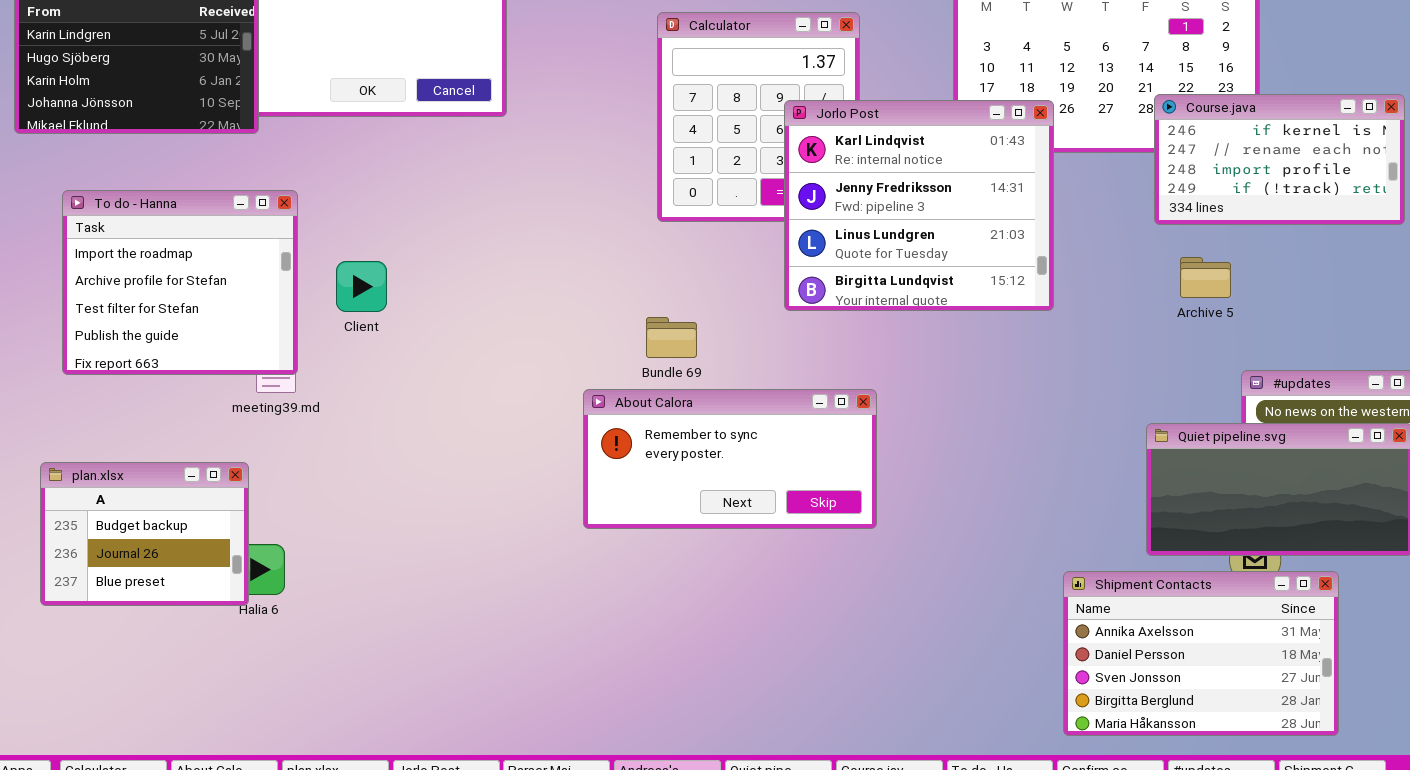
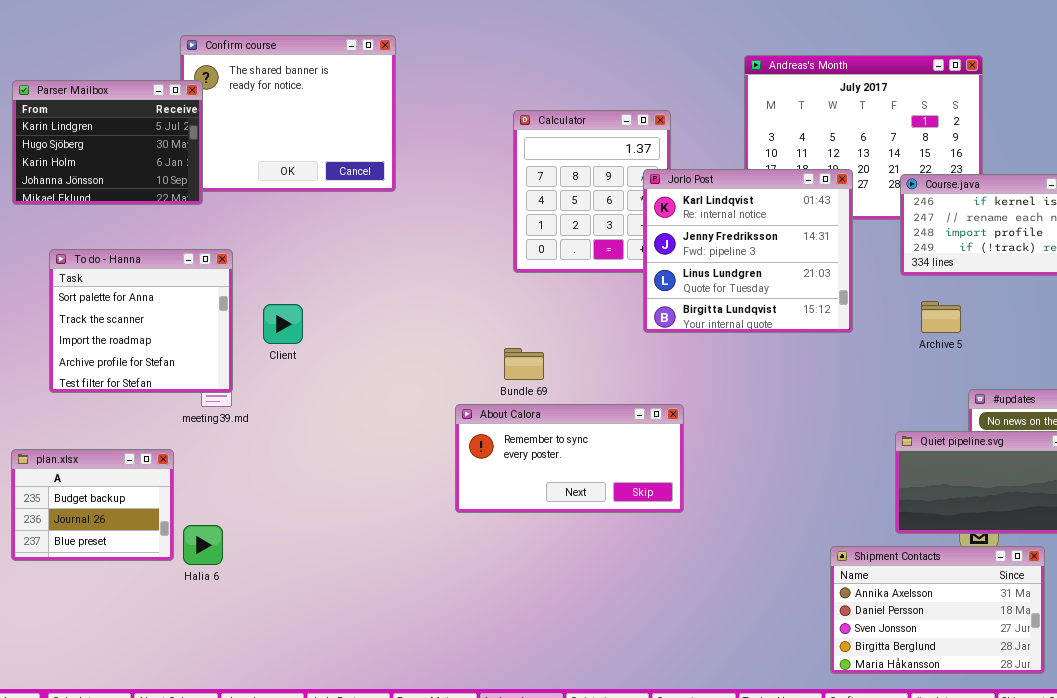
Jorlo Post: [784,100,1054,311] -> [643,169,853,333], moved
To do - Hanna: [62,190,298,375] -> [49,249,233,393], scrolled up 2 rows
plan.xlsx: [40,462,249,606] -> [11,449,174,561], moved

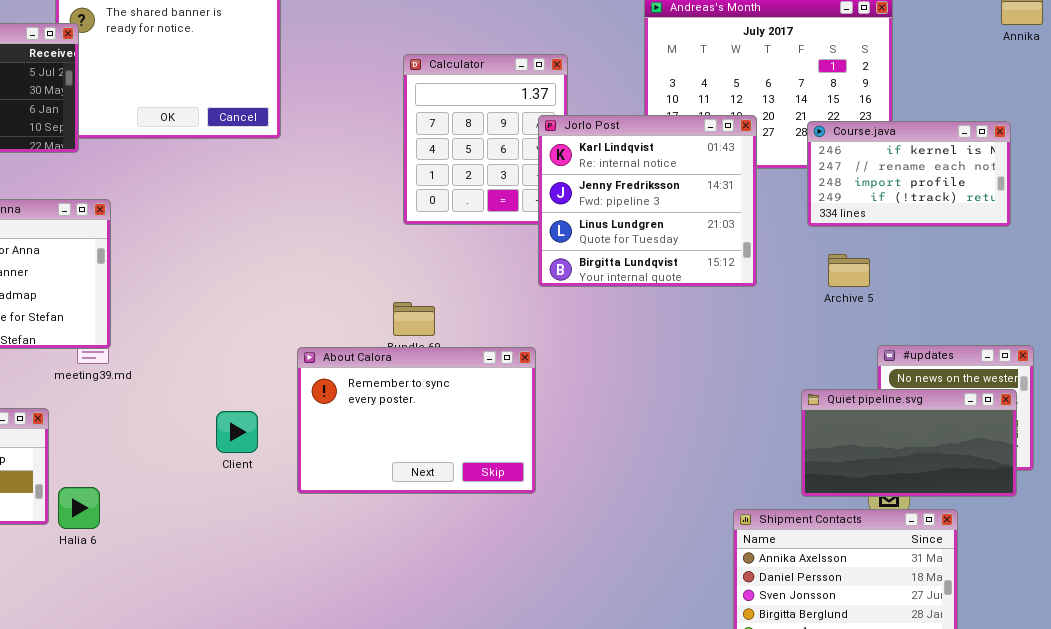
Client: [263,304,303,344] -> [216,411,258,453], moved
About Calora: [455,404,684,513] -> [297,347,536,494], moved, resized

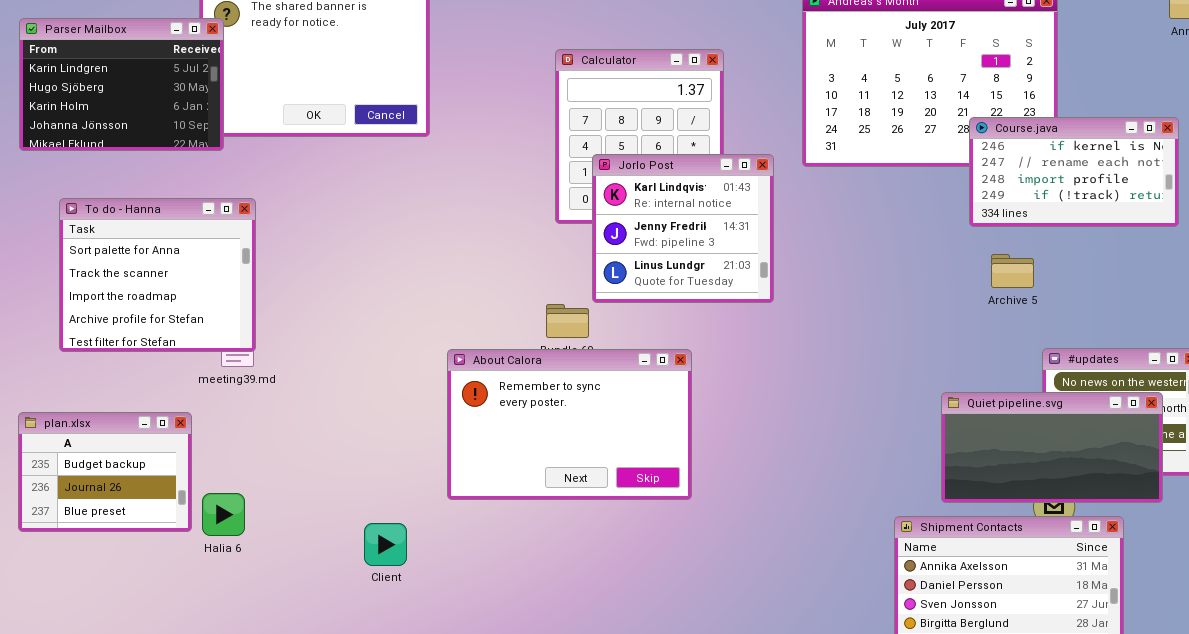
Jorlo Post: [538,115,757,287] -> [592,154,774,303], moved, resized
Quiet pipeline.svg: [801,389,1017,497] -> [941,392,1163,503], moved
Client: [216,411,258,453] -> [364,523,407,566], moved

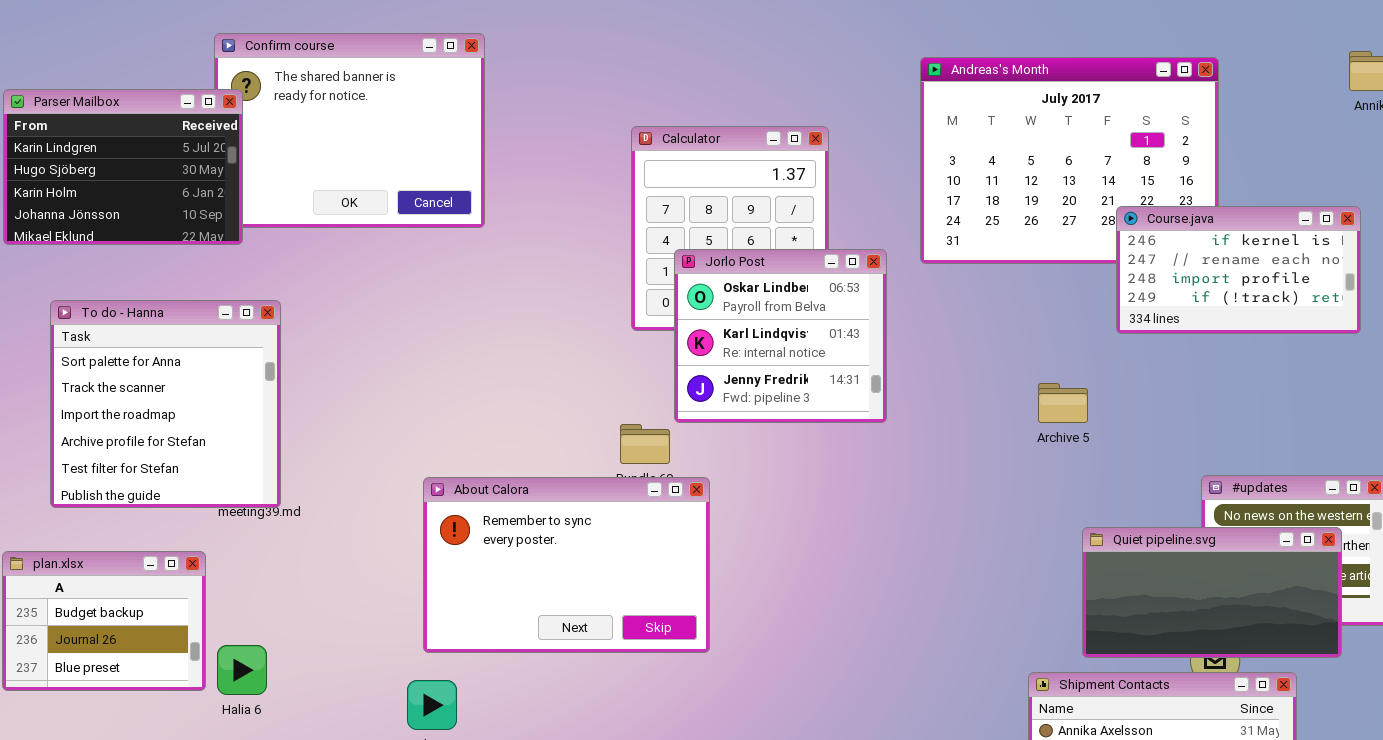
Jorlo Post: [592,154,774,303] -> [674,249,887,423], scrolled up 1 row
To do - Hanna: [59,198,256,352] -> [50,300,281,508], resized
Archive 5: [991,254,1034,288] -> [1038,383,1088,423], moved
About Calora: [447,349,692,500] -> [423,477,710,653], moved

